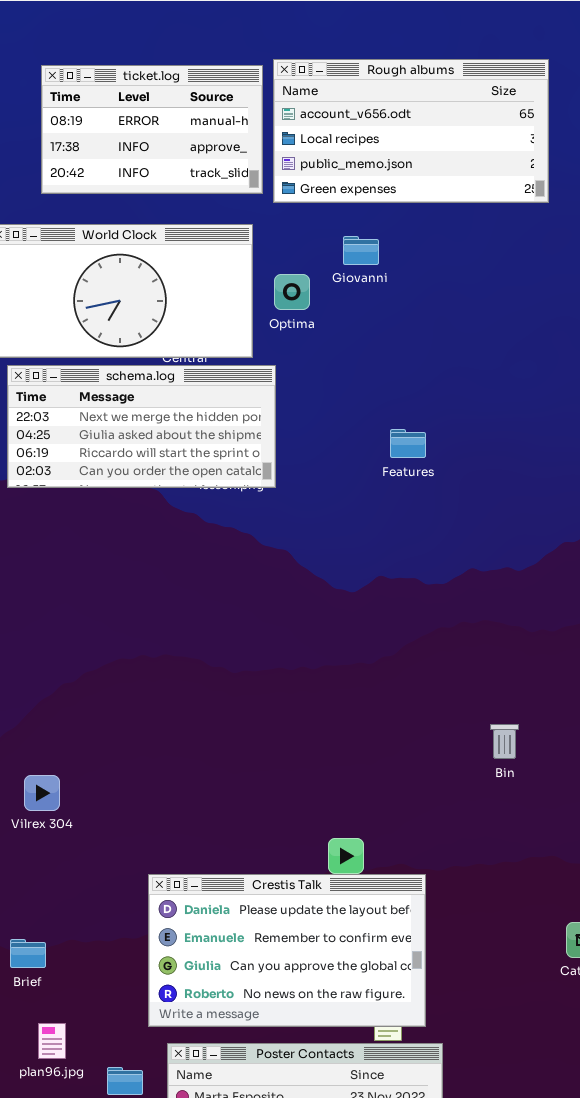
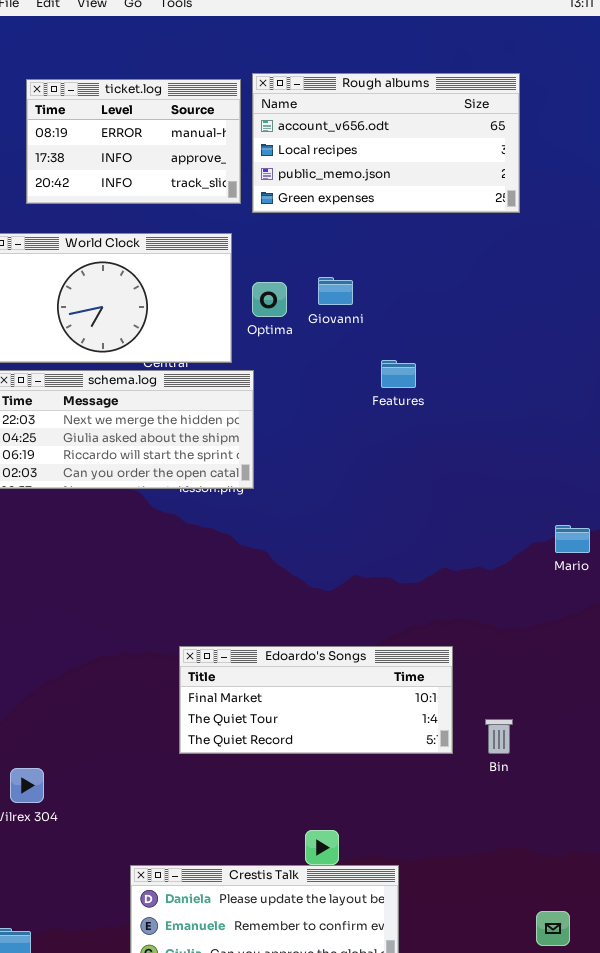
Giovanni: [343,236,379,265] -> [318,277,353,305], moved
Features: [390,429,426,458] -> [381,360,416,388], moved
Edoardo's Songs: none -> [179,646,453,754], opened
Bin: [490,724,519,759] -> [485,719,513,754], moved

